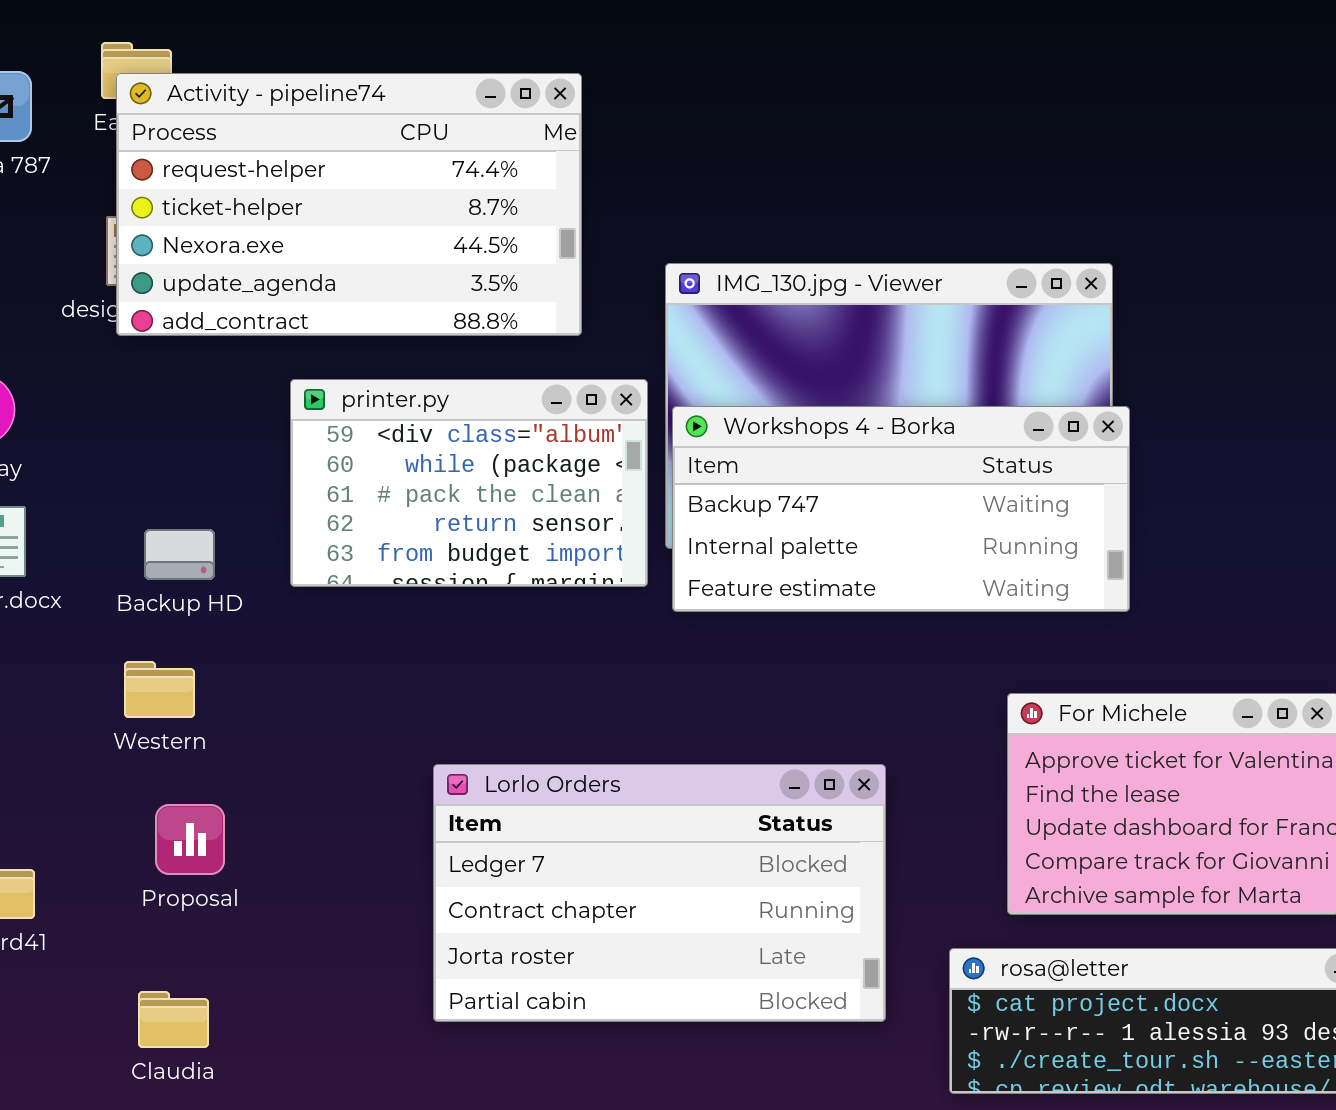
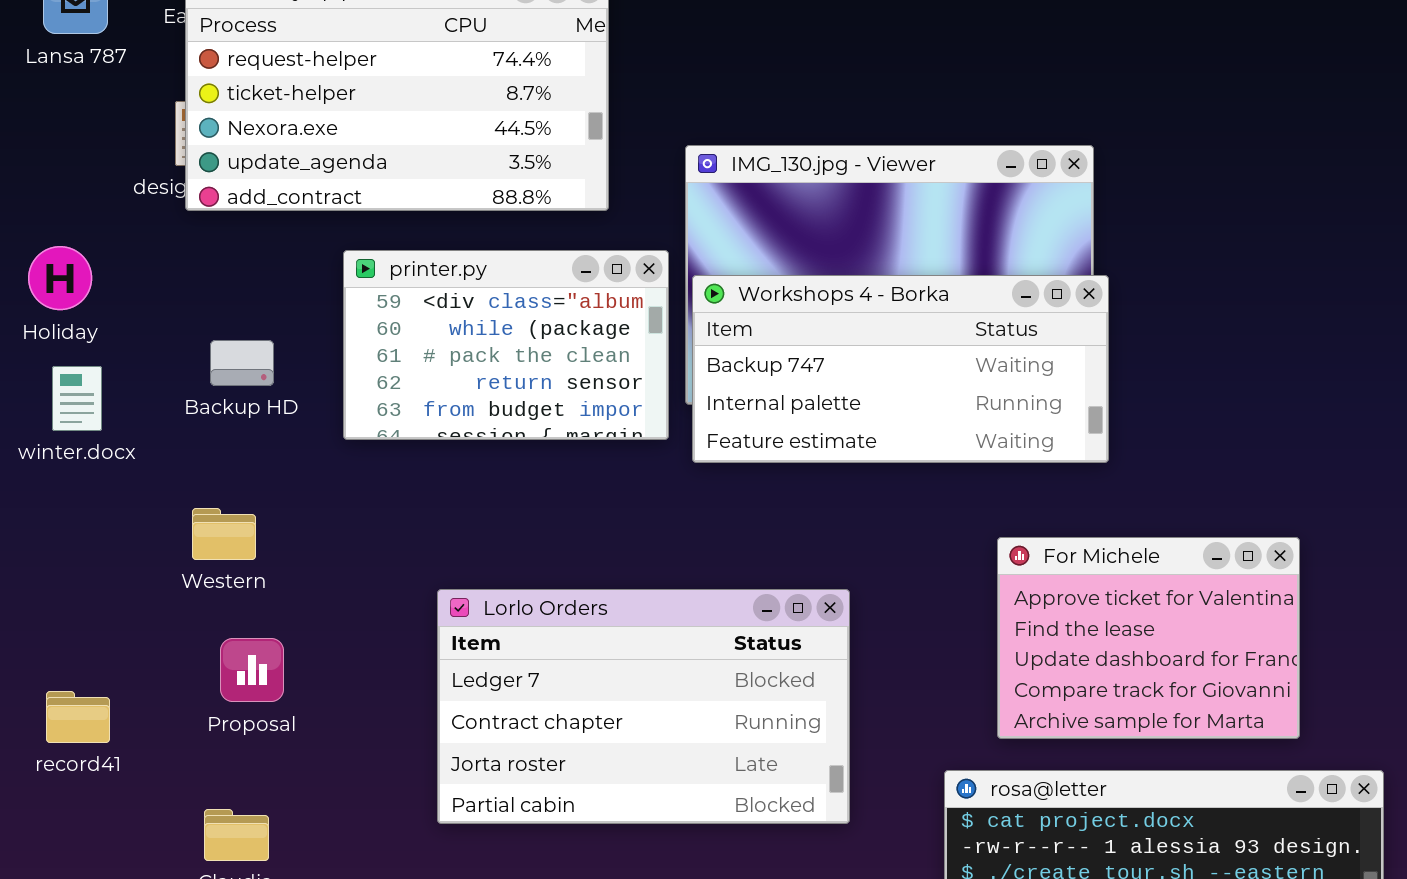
Backup HD: [144,529,215,580] -> [210,340,274,386], moved
Lorlo Orders: [433,764,886,1022] -> [437,589,850,824], moved

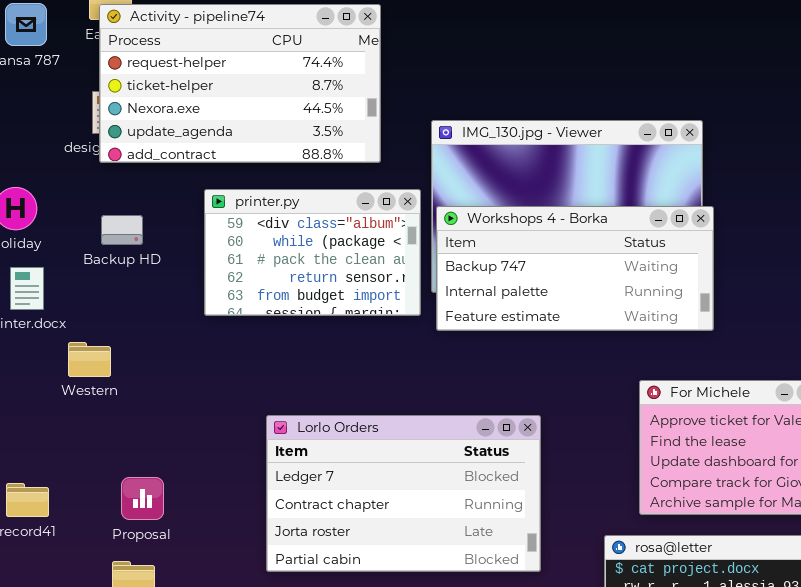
Backup HD: [210,340,274,386] -> [101,215,143,245], moved
Western: [192,508,256,560] -> [68,342,111,377], moved
Proposal: [220,638,284,702] -> [121,477,164,520], moved

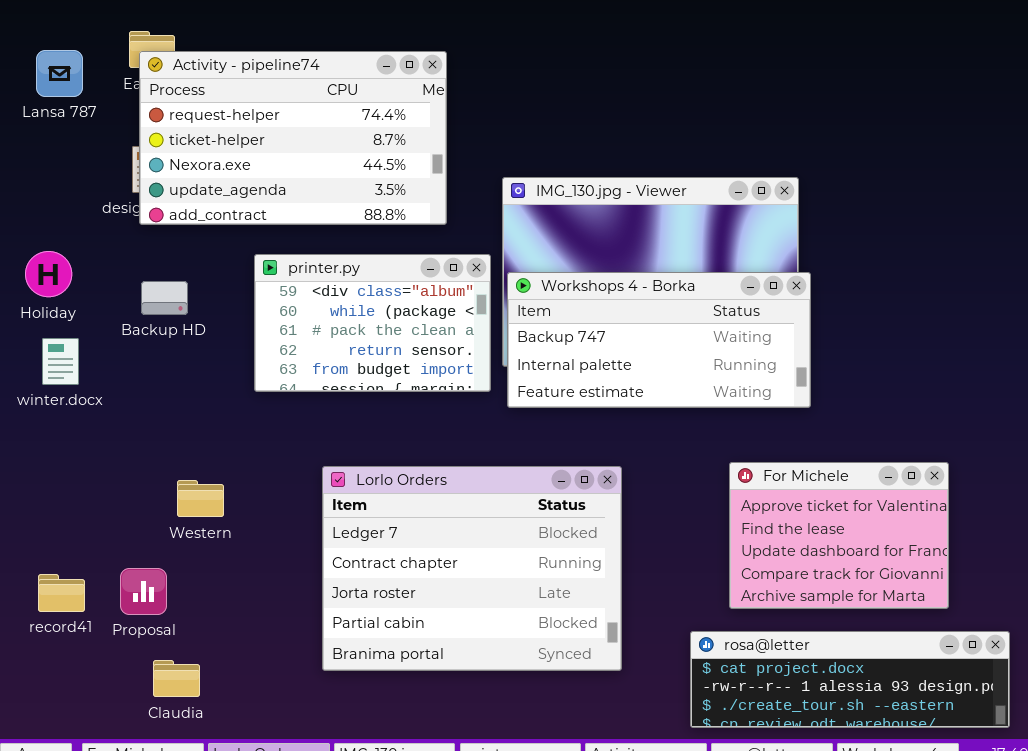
Western: [68,342,111,377] -> [177,480,224,517], moved
Lorlo Orders: [266,415,541,572] -> [322,466,622,671], resized
Proposal: [121,477,164,520] -> [120,568,167,615], moved

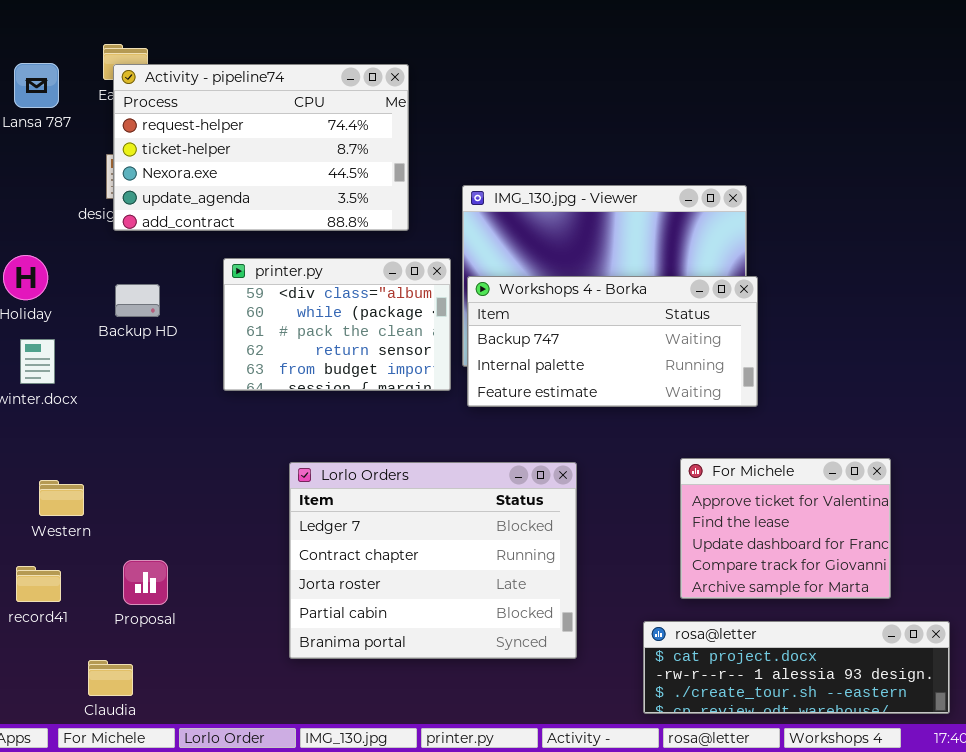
Western: [177,480,224,517] -> [39,480,84,516], moved
Proposal: [120,568,167,615] -> [123,560,168,605], moved
Claudia: [153,660,200,697] -> [88,660,133,696], moved

